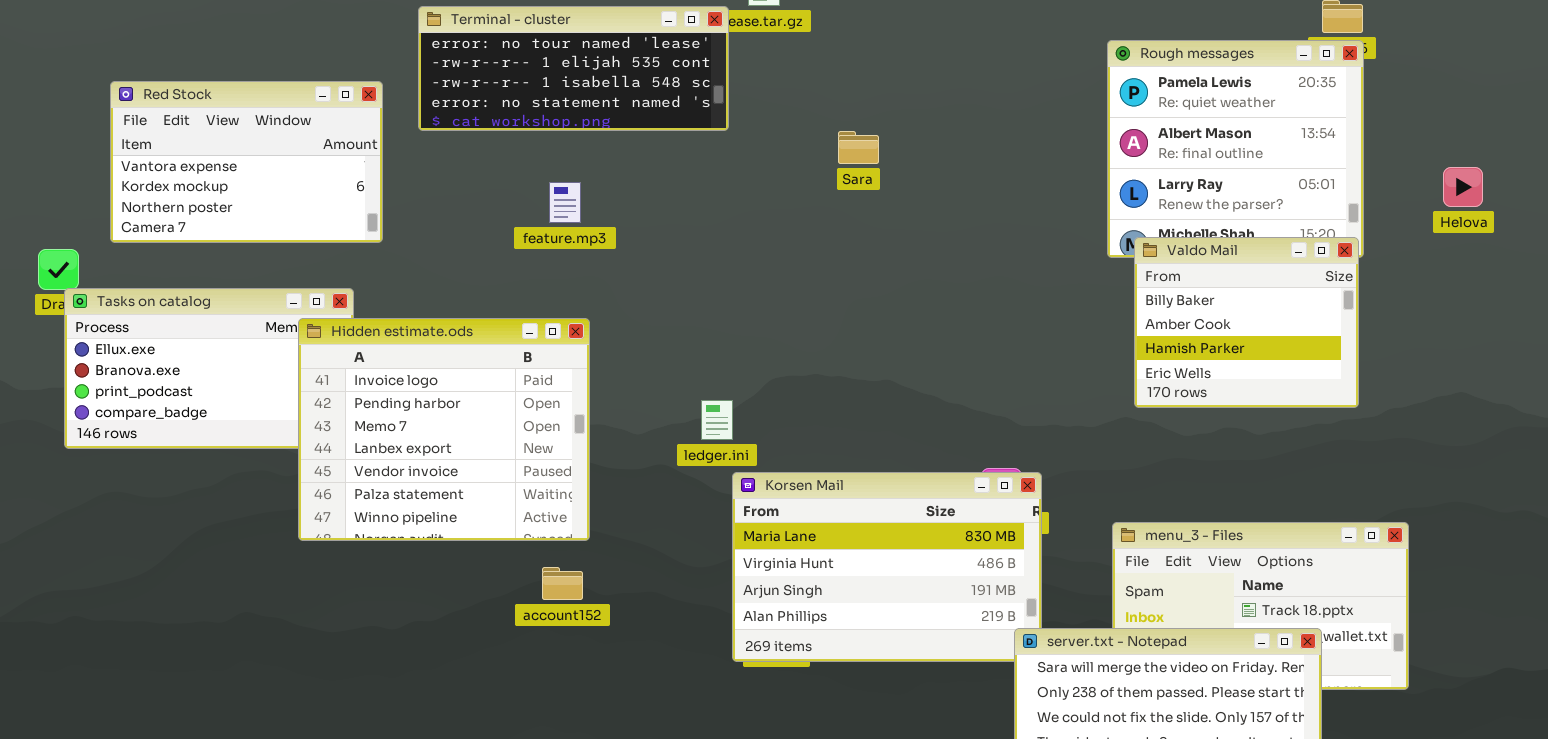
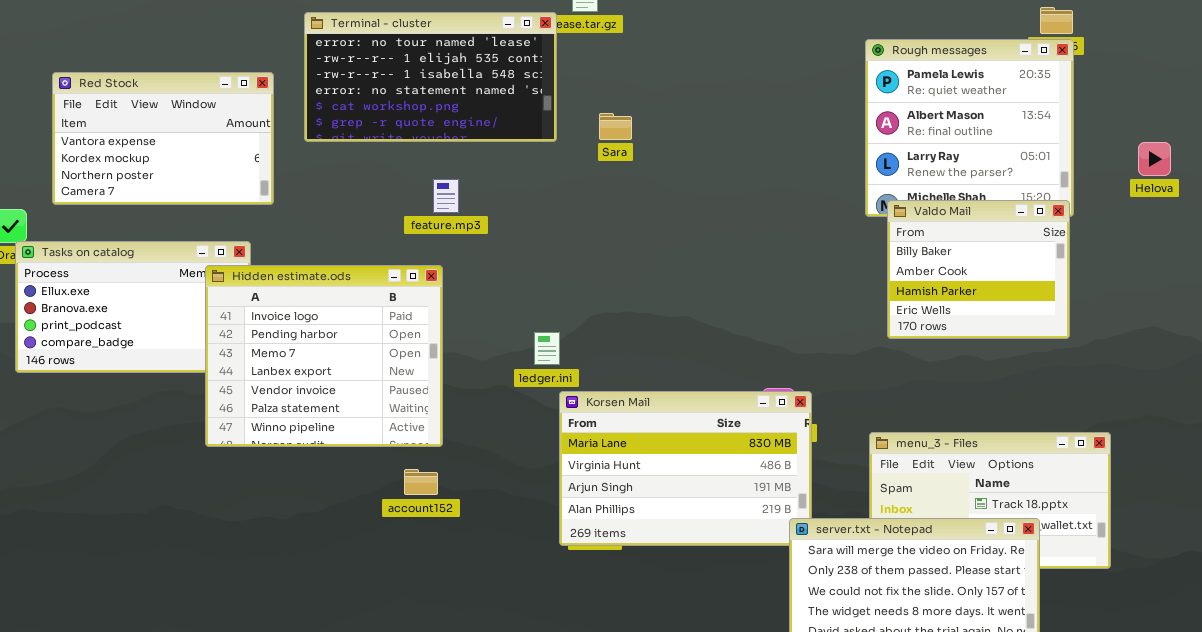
Terminal - cluster: [418,6,729,131] -> [304,12,557,142], resized
Sara: [838,131,879,164] -> [599,113,632,140], moved
feature.mp3: [549,182,581,223] -> [433,179,459,213], moved

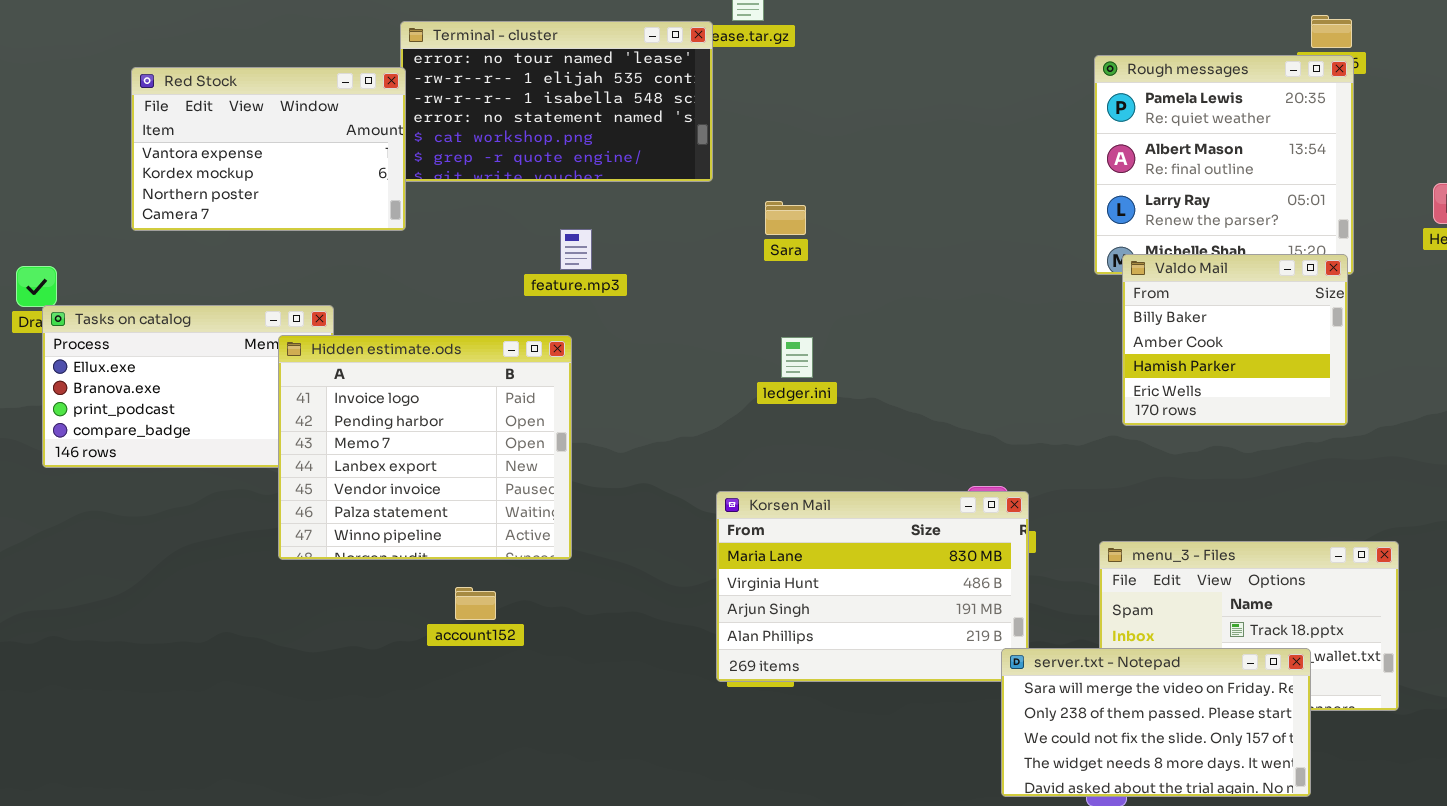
Red Stock: [52,72,274,205] -> [131,67,406,231], moved
Sara: [599,113,632,140] -> [765,201,806,235], moved
ledger.ini: [534,332,560,365] -> [781,337,813,378], moved
account152: [404,469,438,495] -> [455,587,496,620], moved

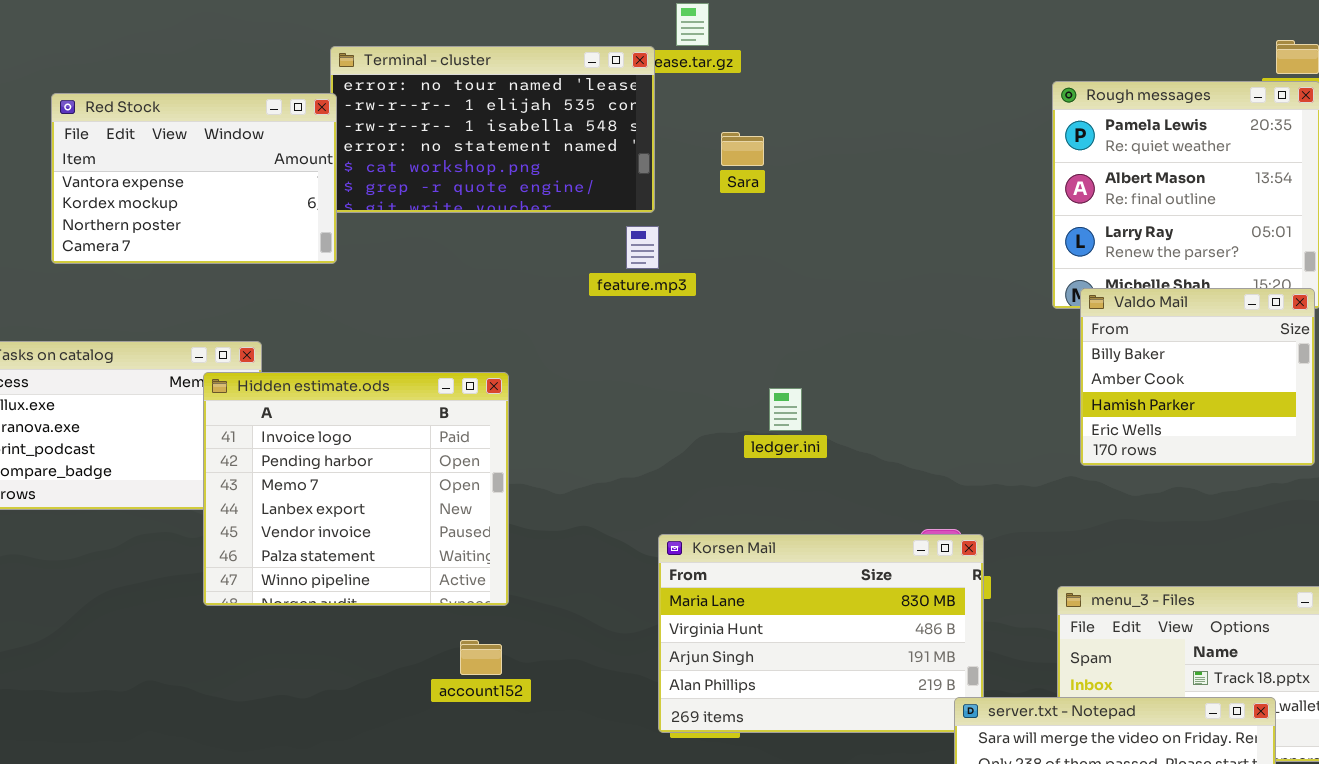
Sara: [765,201,806,235] -> [721,132,764,166], moved
feature.mp3: [560,229,592,270] -> [626,226,659,269], moved
ledger.ini: [781,337,813,378] -> [769,388,802,431], moved
account152: [455,587,496,620] -> [460,640,502,675], moved

